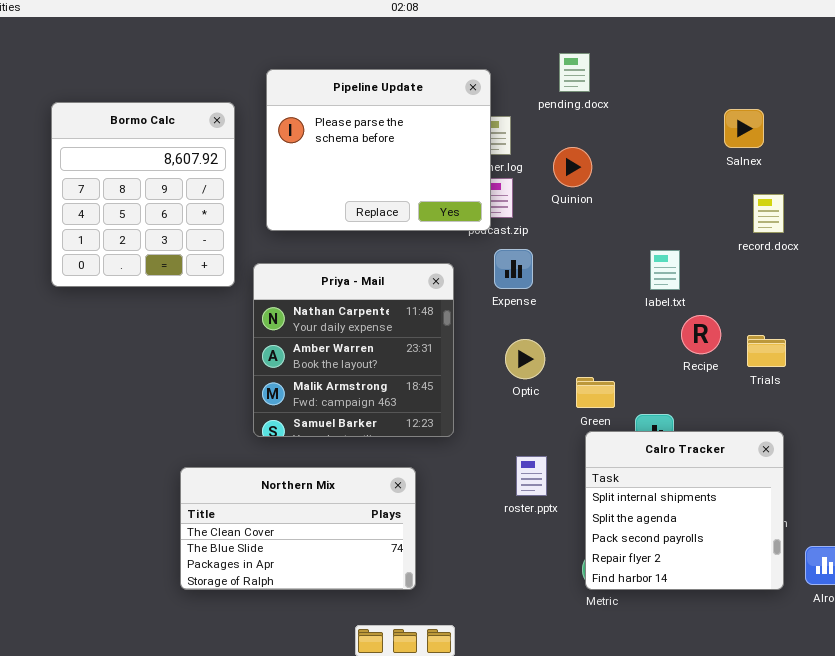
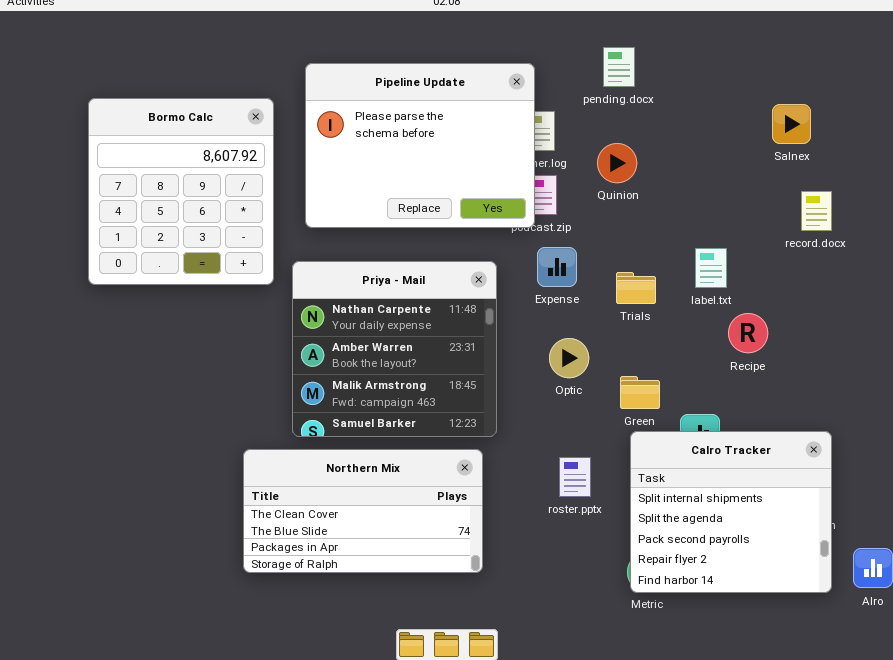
Trials: [747,335,786,367] -> [616,272,656,304], moved
Northern Mix: [180,467,416,590] -> [243,449,483,573], moved

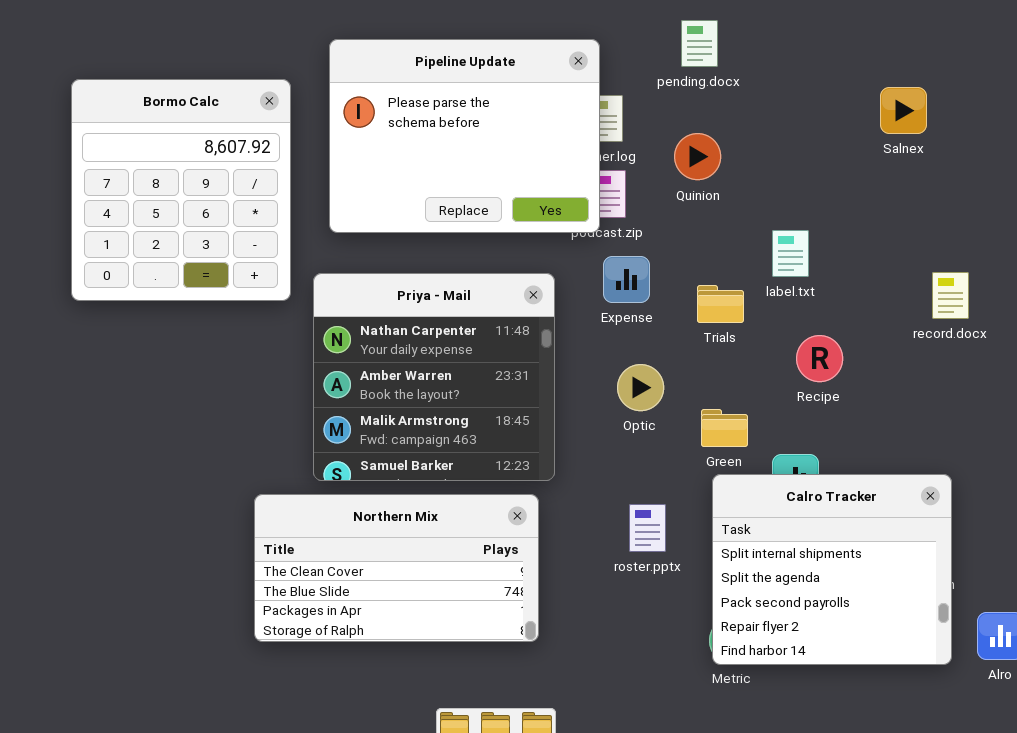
record.docx: [801,191,832,231] -> [932,272,969,319], moved
label.txt: [695,248,727,288] -> [772,230,809,277], moved
Recipe: [728,313,768,353] -> [796,335,843,382], moved

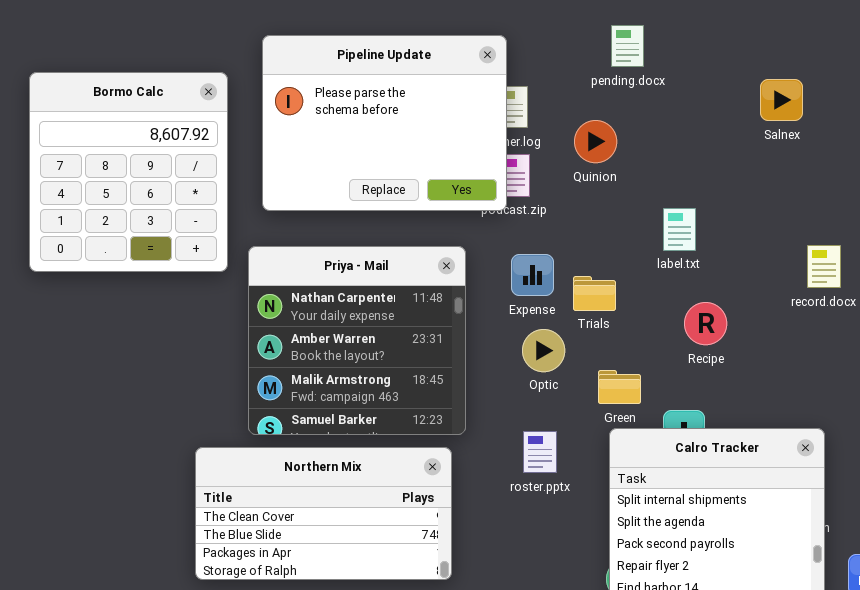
pending.docx: [681,20,718,67] -> [611,25,644,67], moved
Expense: [603,256,650,303] -> [511,254,554,296], moved
Trials: [697,285,744,323] -> [573,276,616,311], moved
roster.pptx: [629,504,666,552] -> [523,431,557,473], moved

